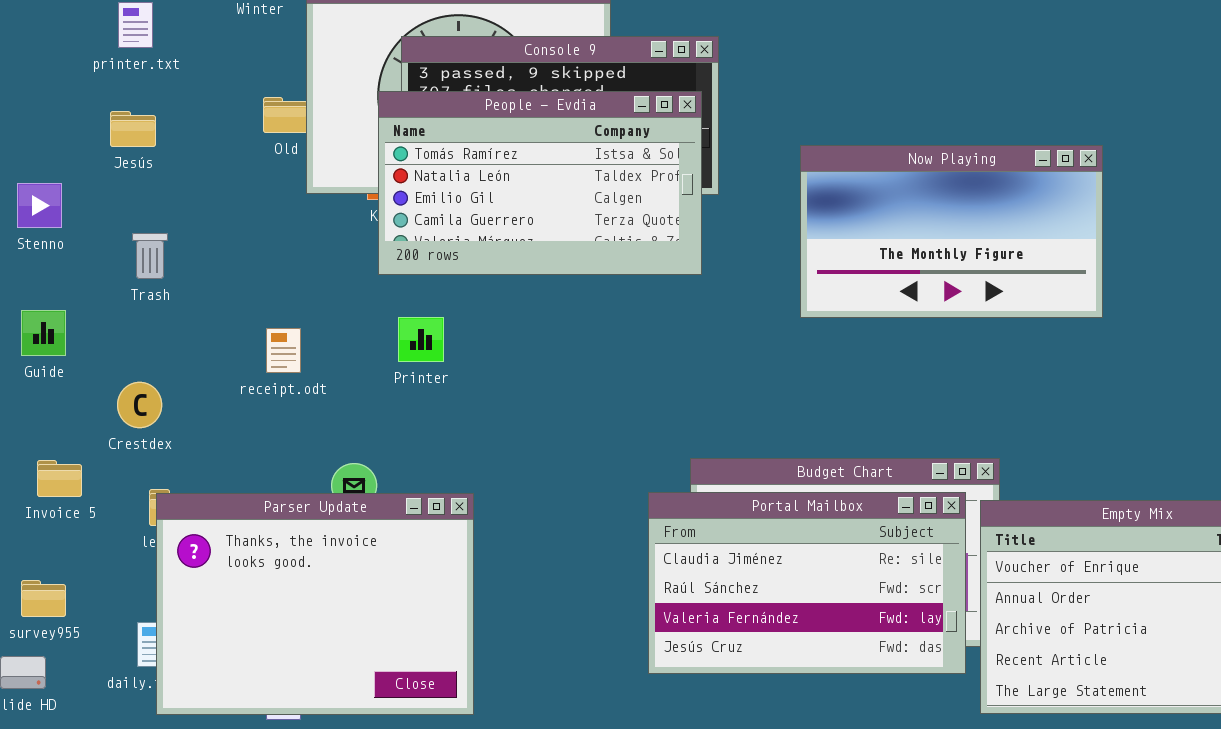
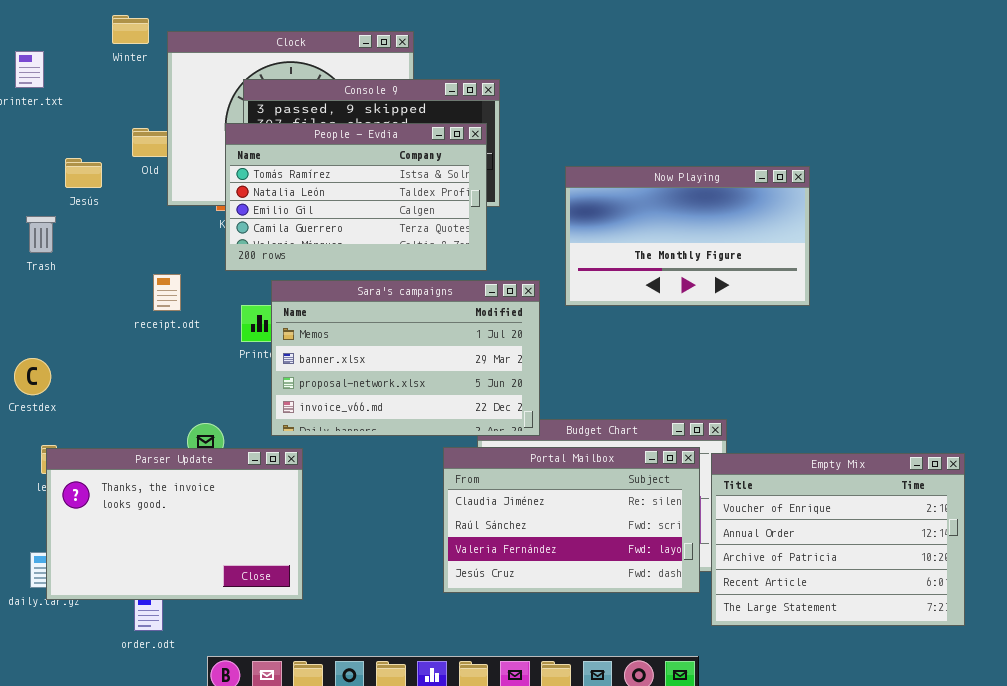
Jesús: [110,111,156,147] -> [65,158,102,188], moved
Trash: [132,233,168,279] -> [26,216,56,253], moved
Sara's campaigns: none -> [271,280,540,436], opened
receipt.odt: [266,328,301,373] -> [153,274,181,311], moved
Parser Update: [156,493,474,715] -> [46,448,303,600], resized

